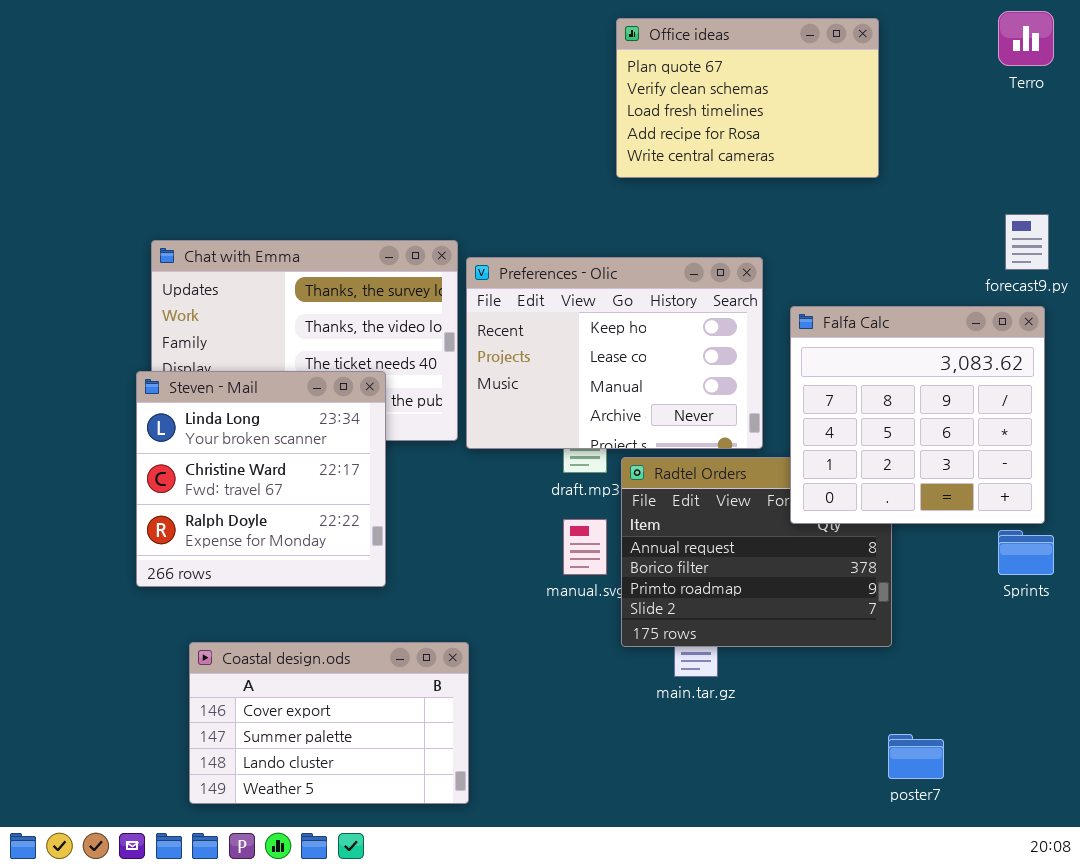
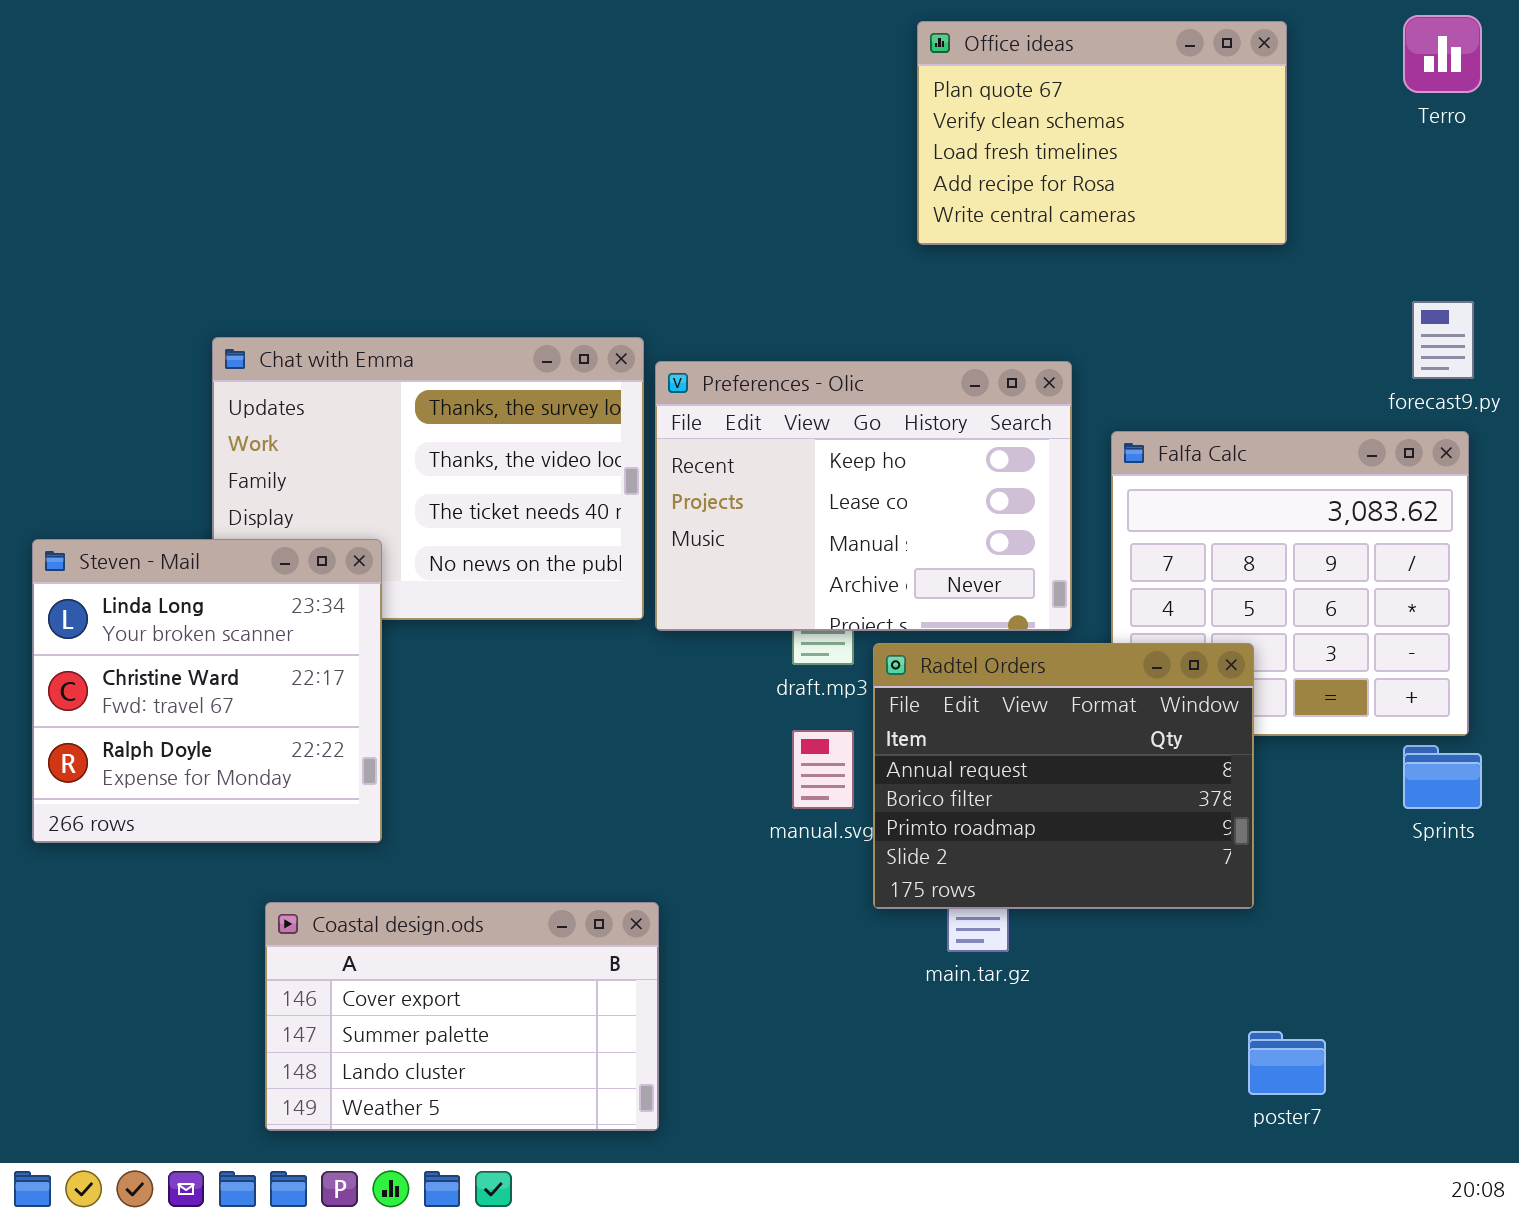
Office ideas: [616,18,879,178] -> [917,21,1287,245], moved
Steven - Mail: [136,371,386,587] -> [32,539,382,843], moved
Radtel Orders: [621,457,892,647] -> [873,643,1254,909], raised

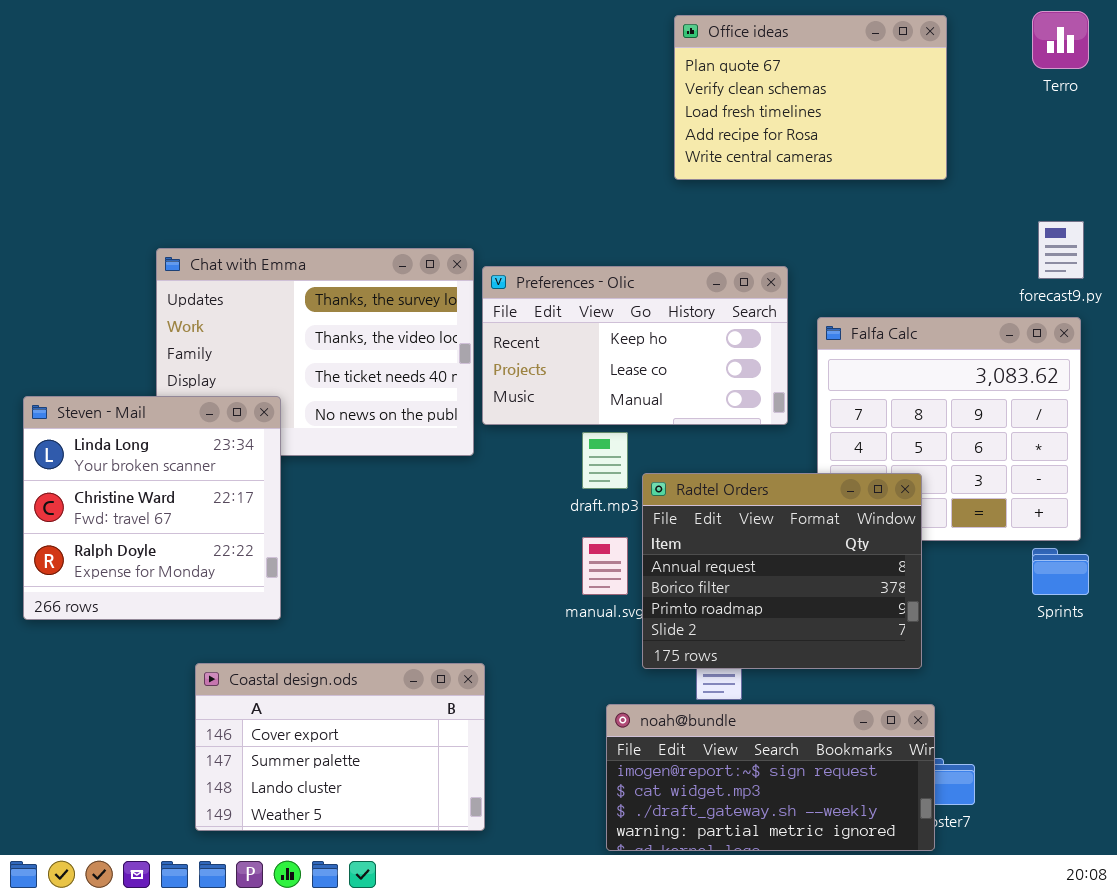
Preferences - Olic: [655,361,1072,631] -> [482,266,788,425], resized
noah@bundle: none -> [606,704,935,851], opened

